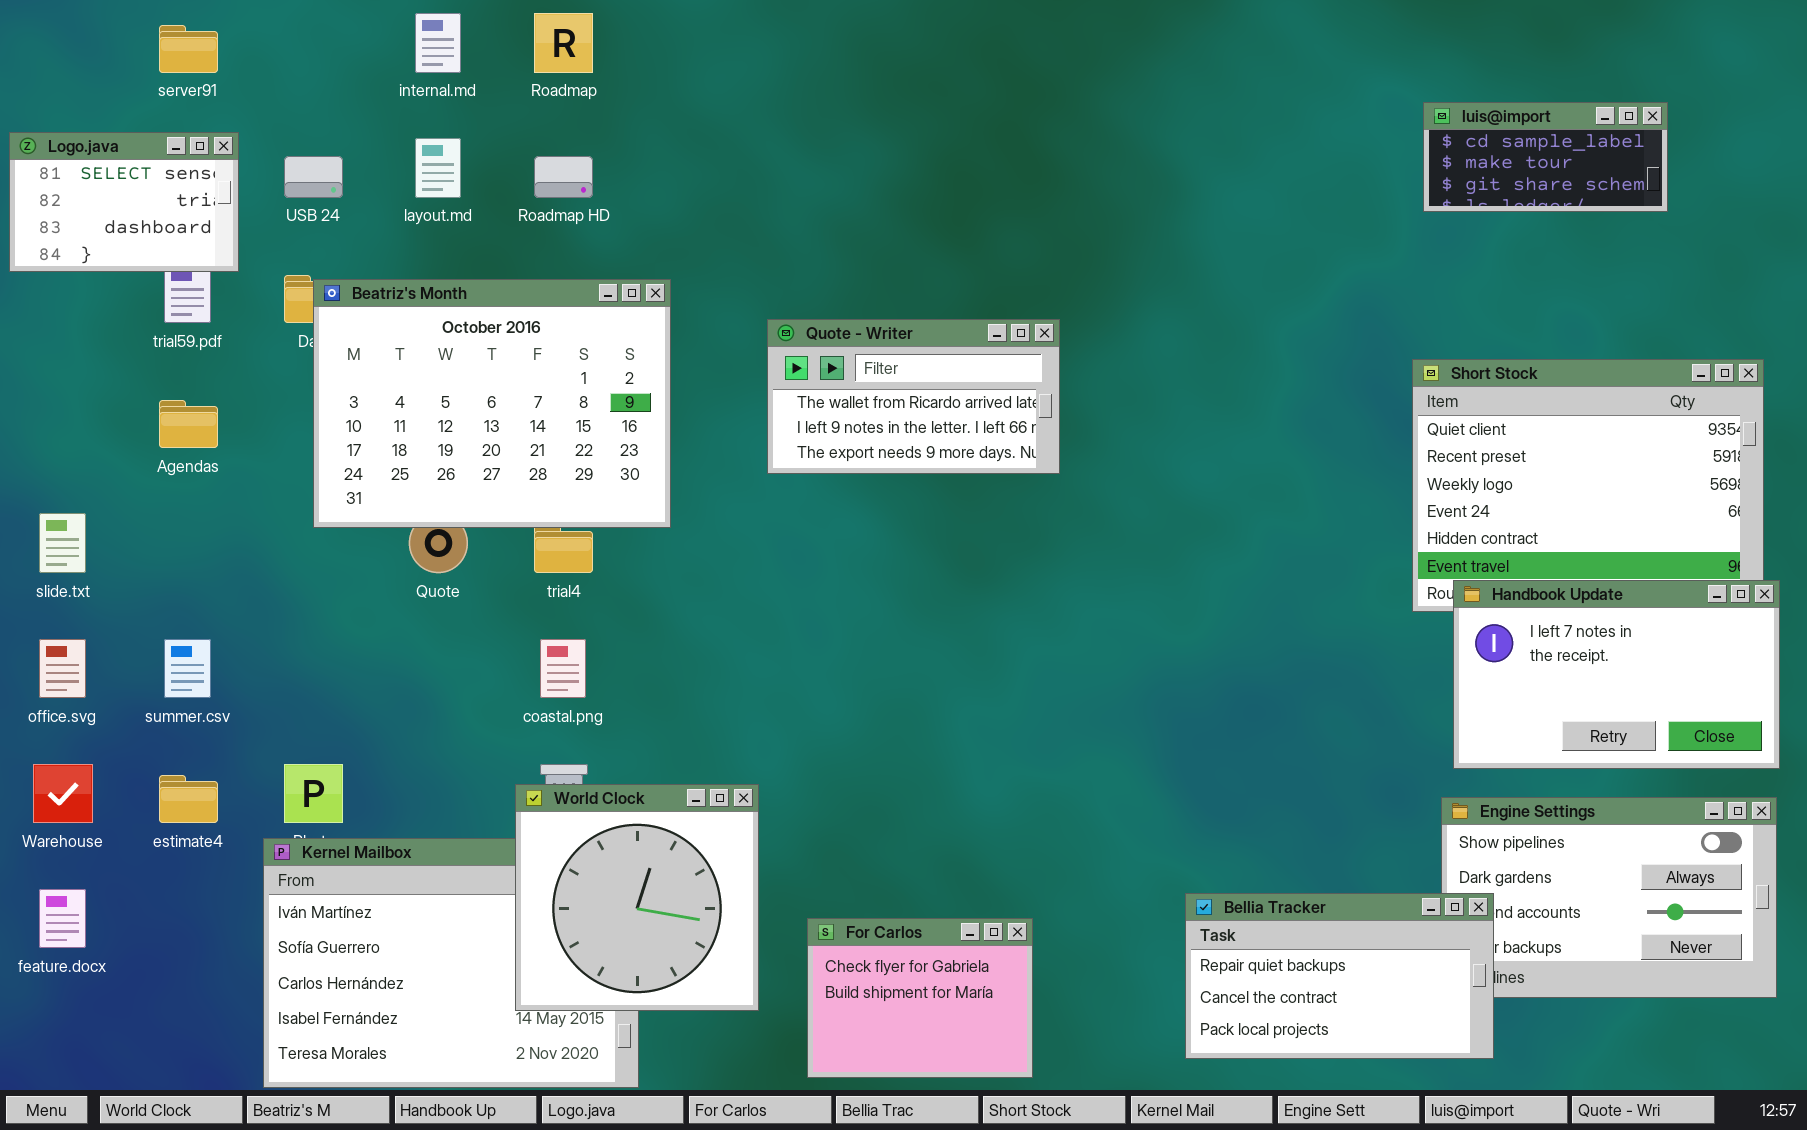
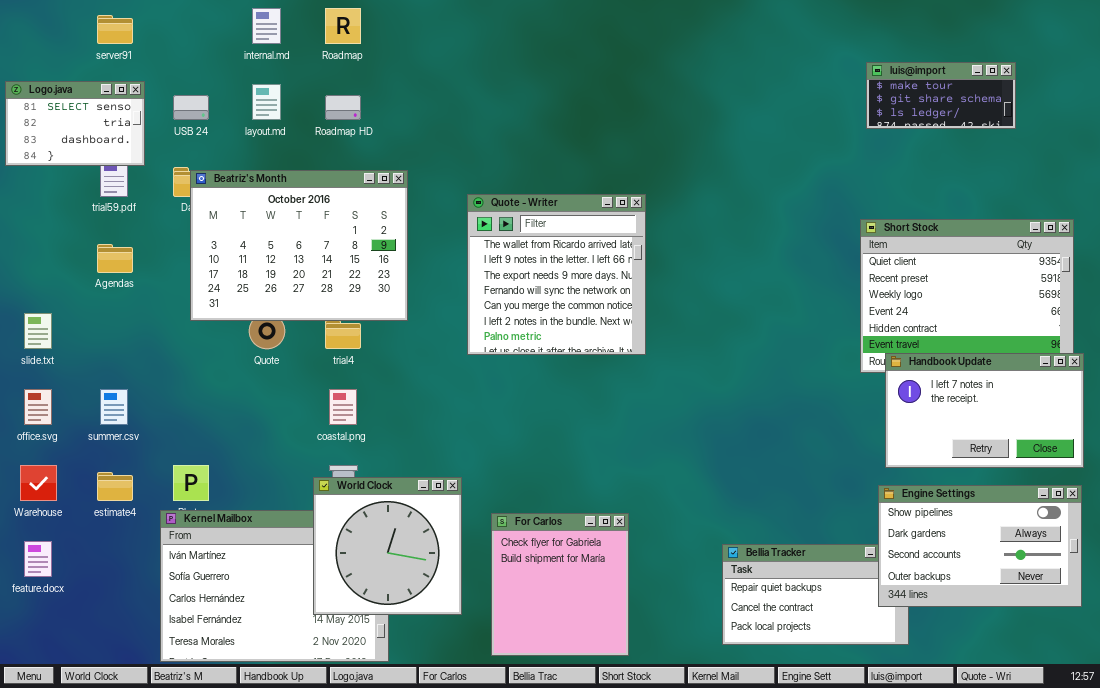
luis@import: [1423,102,1668,212] -> [866,62,1016,129], scrolled down 1 row
Quote - Writer: [767,319,1060,474] -> [467,194,646,355], resized
Engine Settings: [1441,797,1777,998] -> [878,485,1082,607], raised
For Carlos: [807,918,1033,1078] -> [491,513,629,656], resized

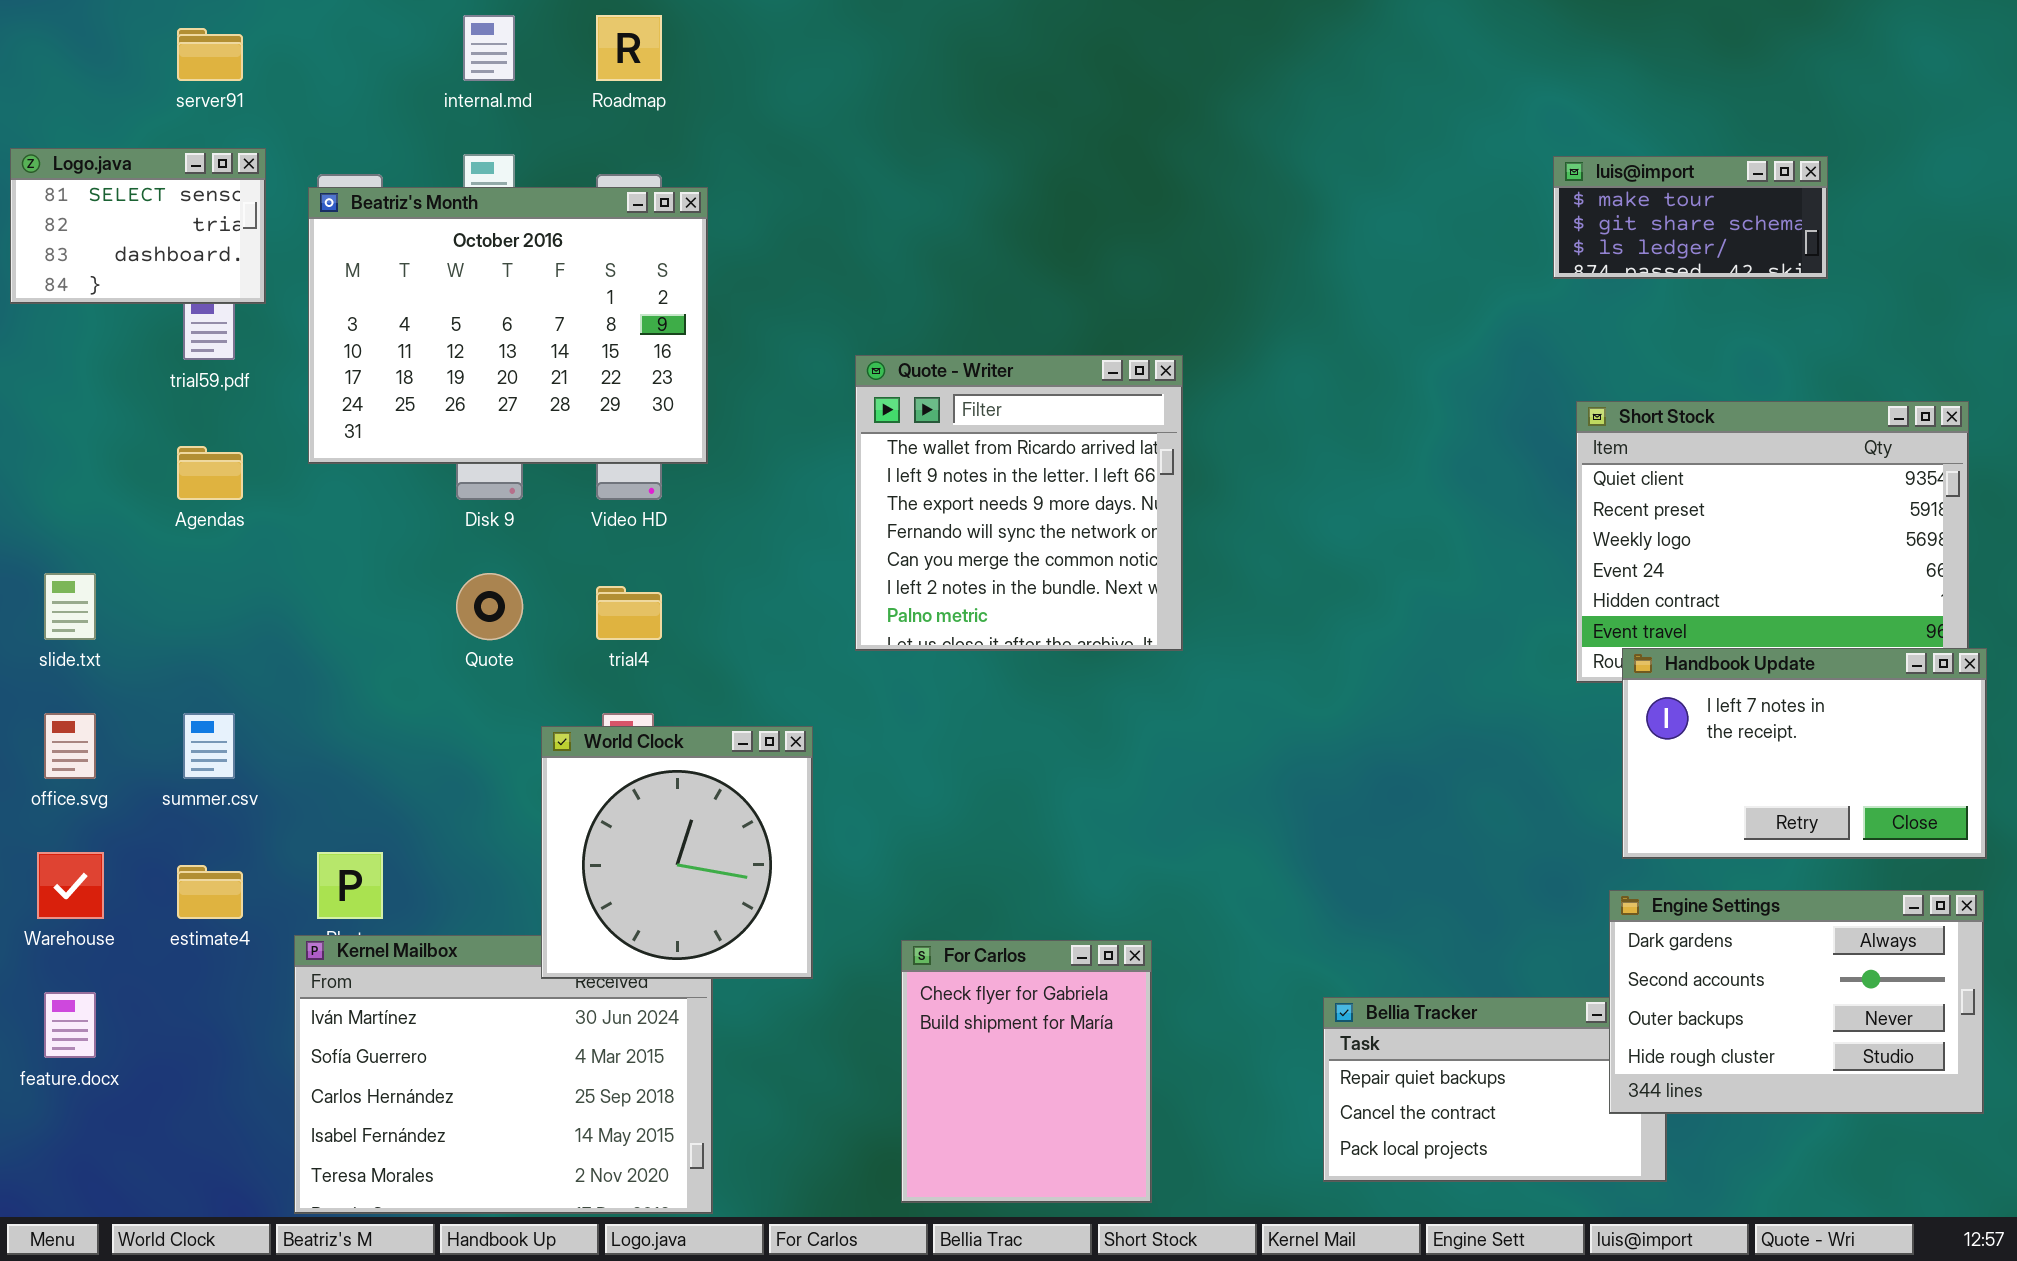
luis@import: [866,62,1016,129] -> [1553,156,1828,279], moved
Beatriz's Month: [190,170,408,321] -> [308,187,708,464], moved
World Clock: [313,477,462,615] -> [541,726,813,979], moved
Engine Settings: [878,485,1082,607] -> [1609,890,1984,1114], scrolled down 1 row

